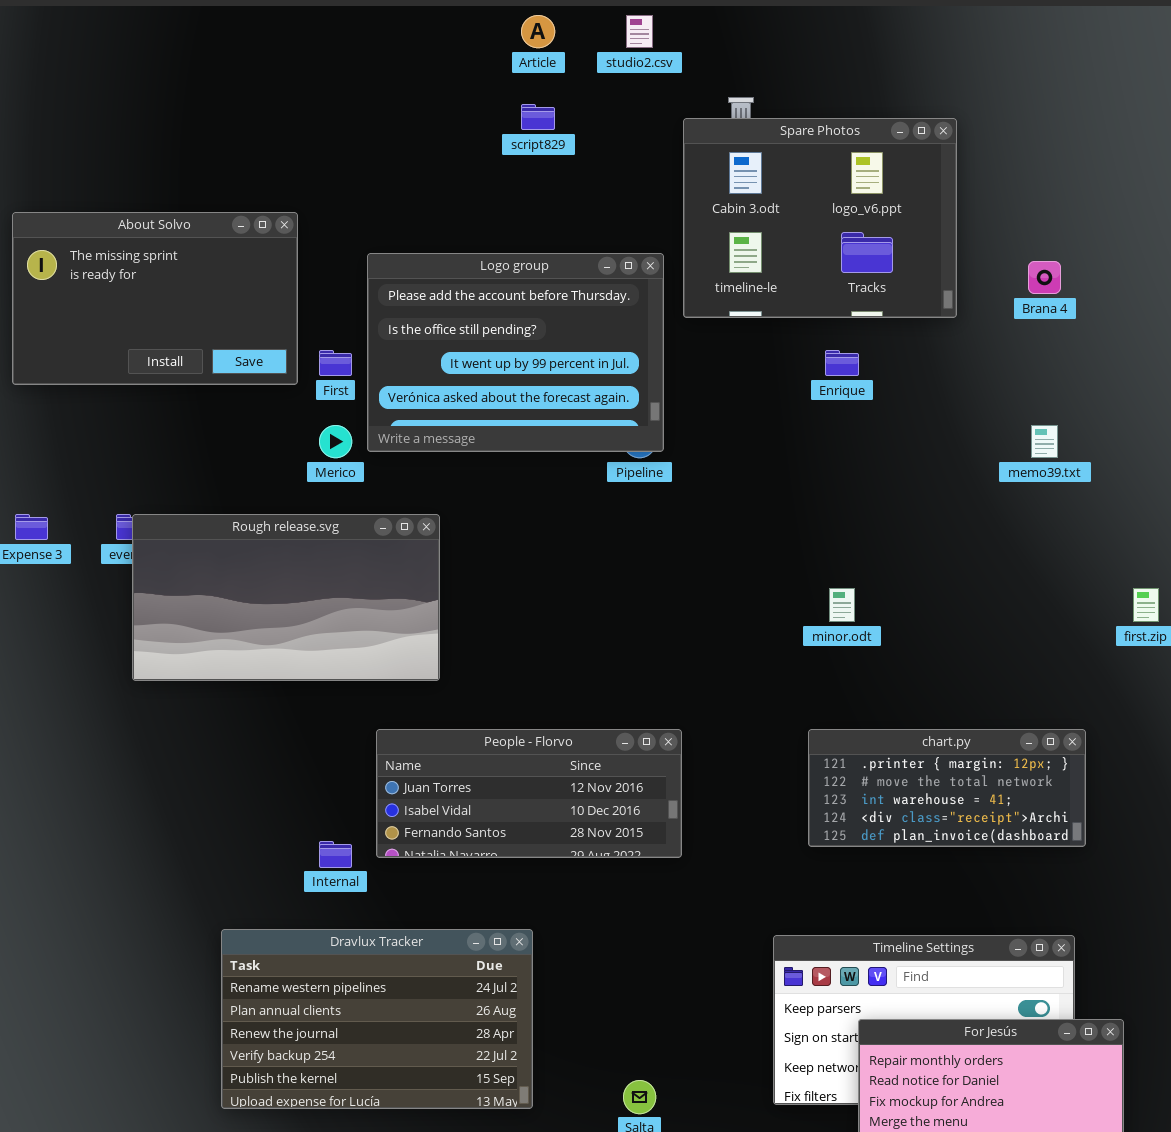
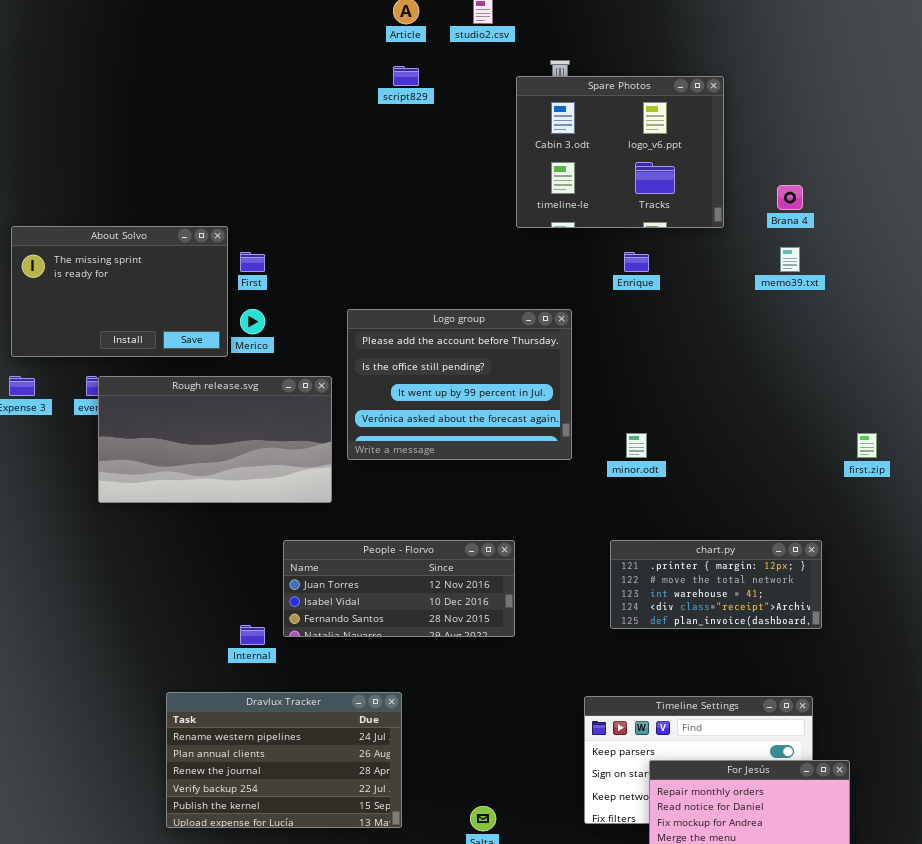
About Solvo: [12,212,298,385] -> [11,226,228,357], moved
Logo group: [367,253,664,452] -> [347,309,572,460], moved
memo39.txt: [1031,425,1058,458] -> [780,247,800,272], moved

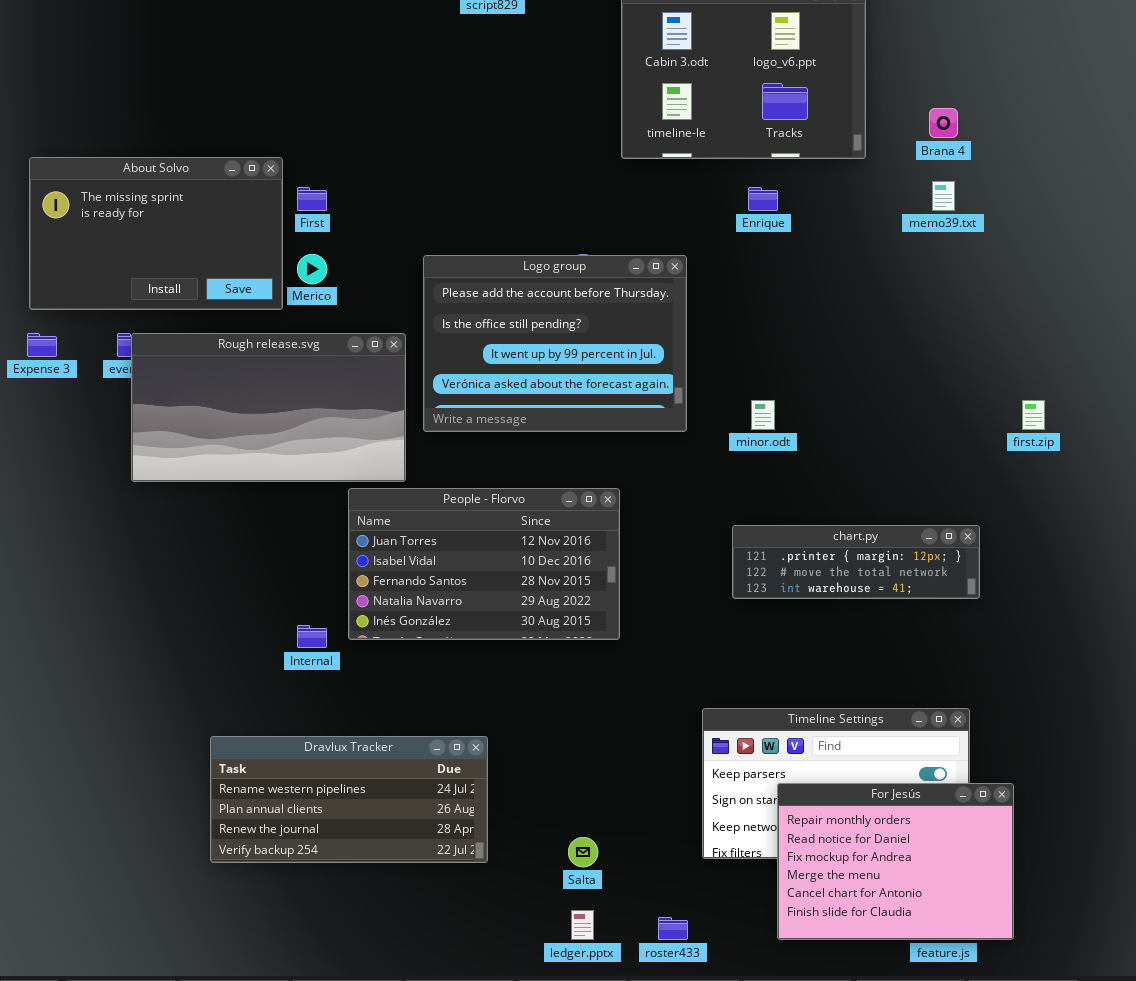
People - Florvo: [283,540,515,637] -> [348,488,620,640], resized
chart.py: [610,540,822,629] -> [732,525,980,599], resized
Dravlux Tracker: [166,692,402,828] -> [210,736,488,863], resized

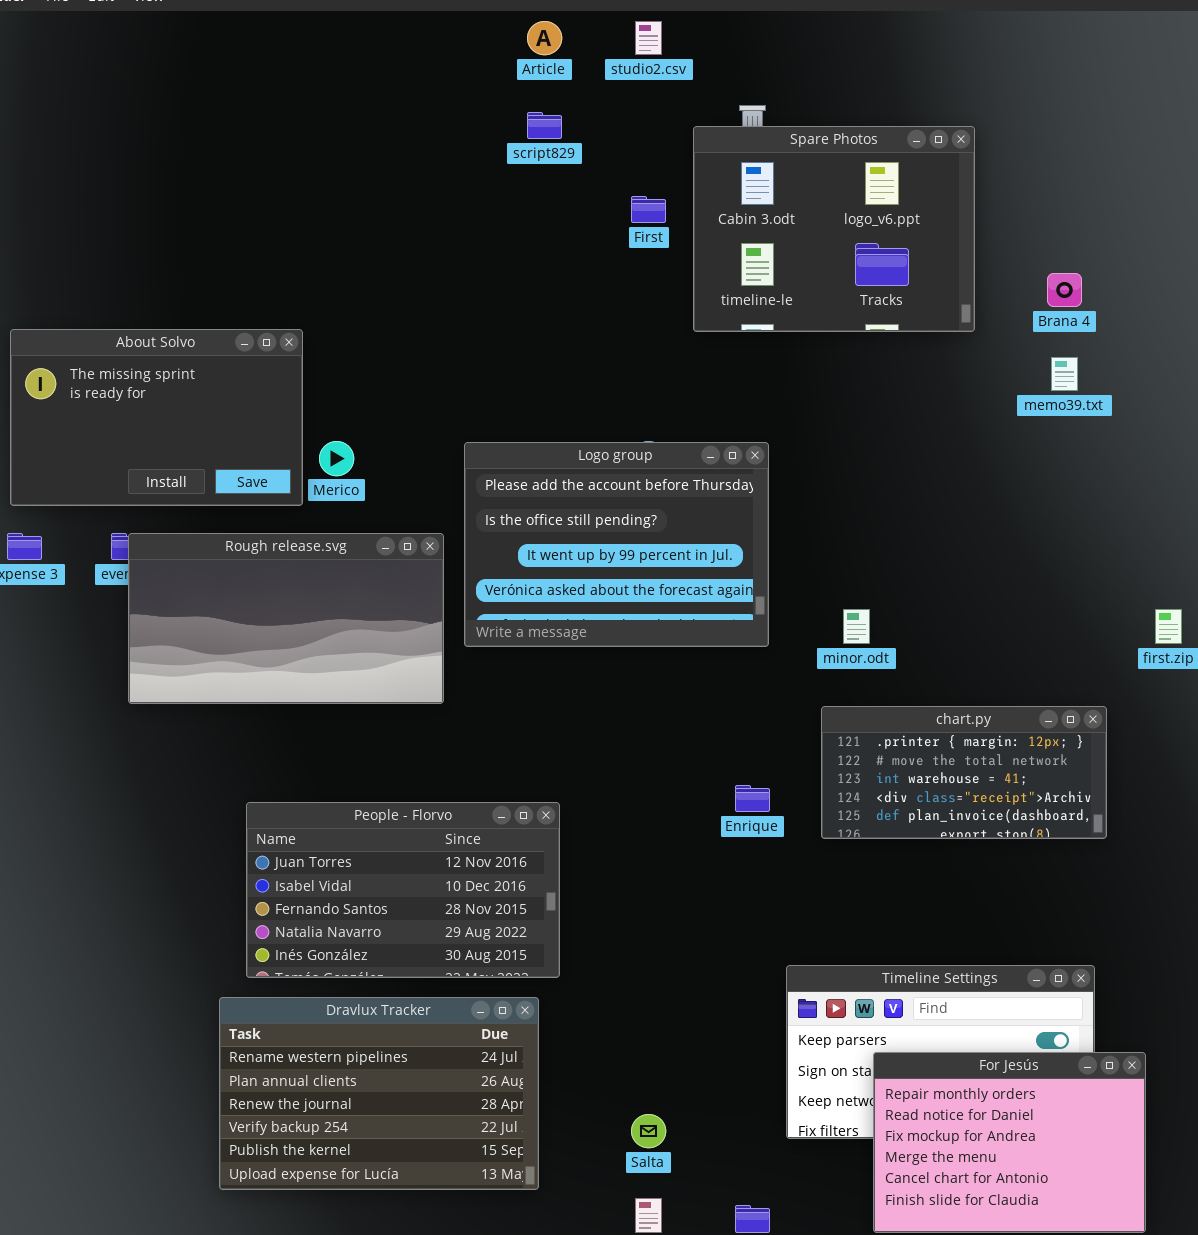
First: [297,187,327,211] -> [631,196,666,223], moved
Enrique: [748,187,778,211] -> [735,785,770,812], moved
People - Florvo: [348,488,620,640] -> [246,802,560,978], moved
chart.py: [732,525,980,599] -> [821,706,1107,839], resized
Dravlux Tracker: [210,736,488,863] -> [219,997,539,1190], resized

